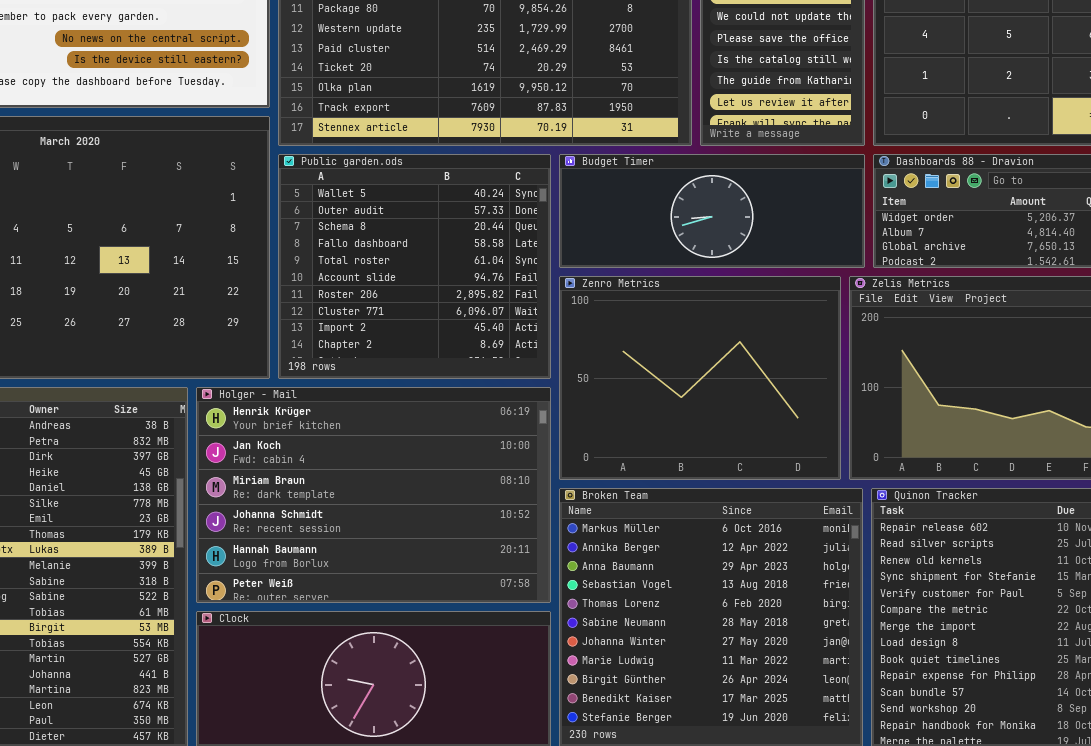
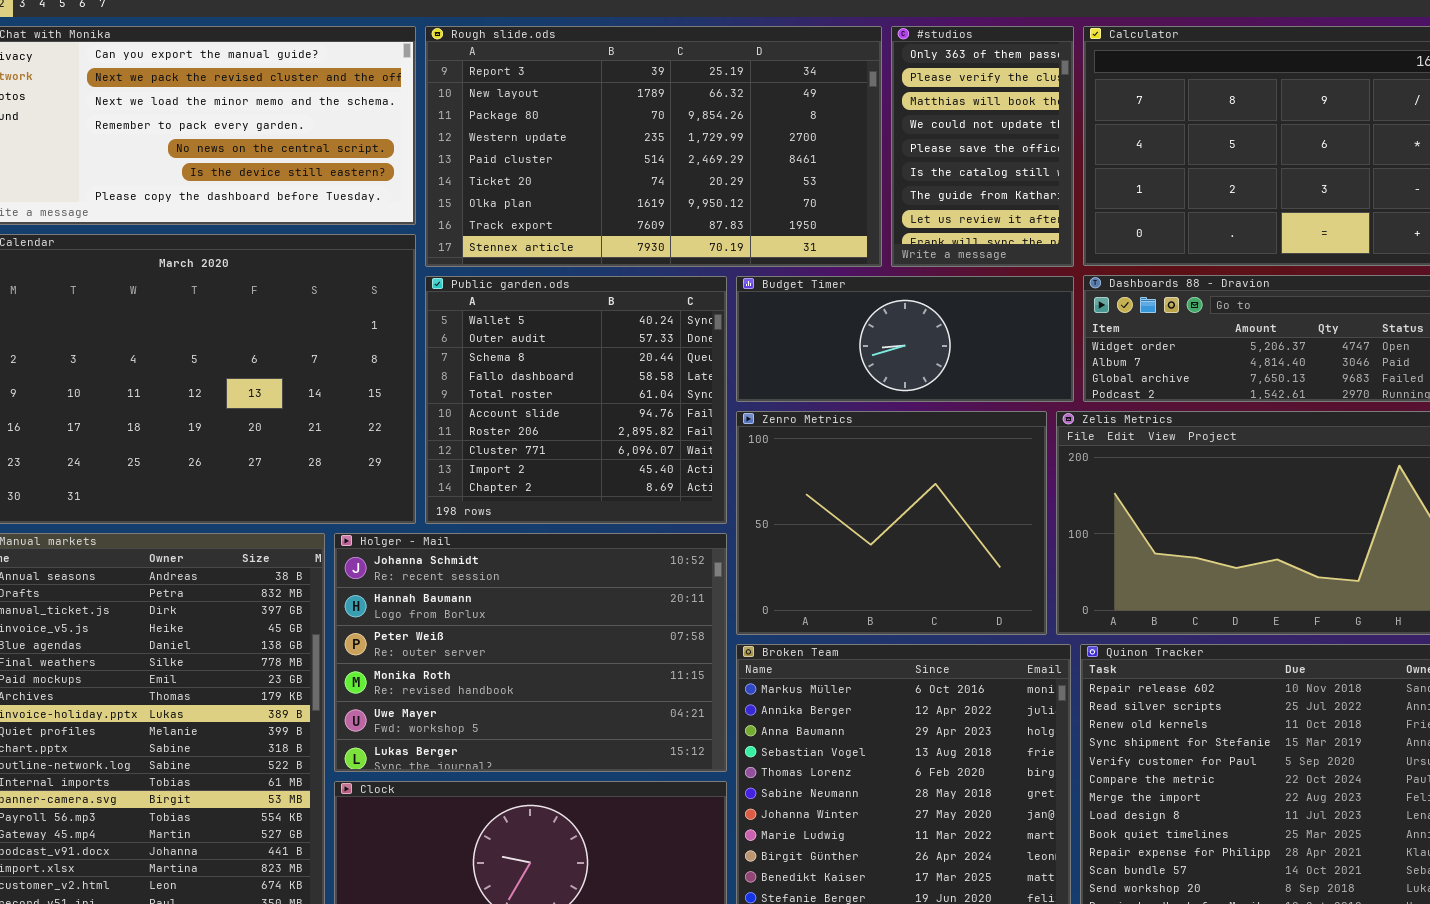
Holger - Mail: [196,387,551,603] -> [334,533,727,772], scrolled down 3 rows

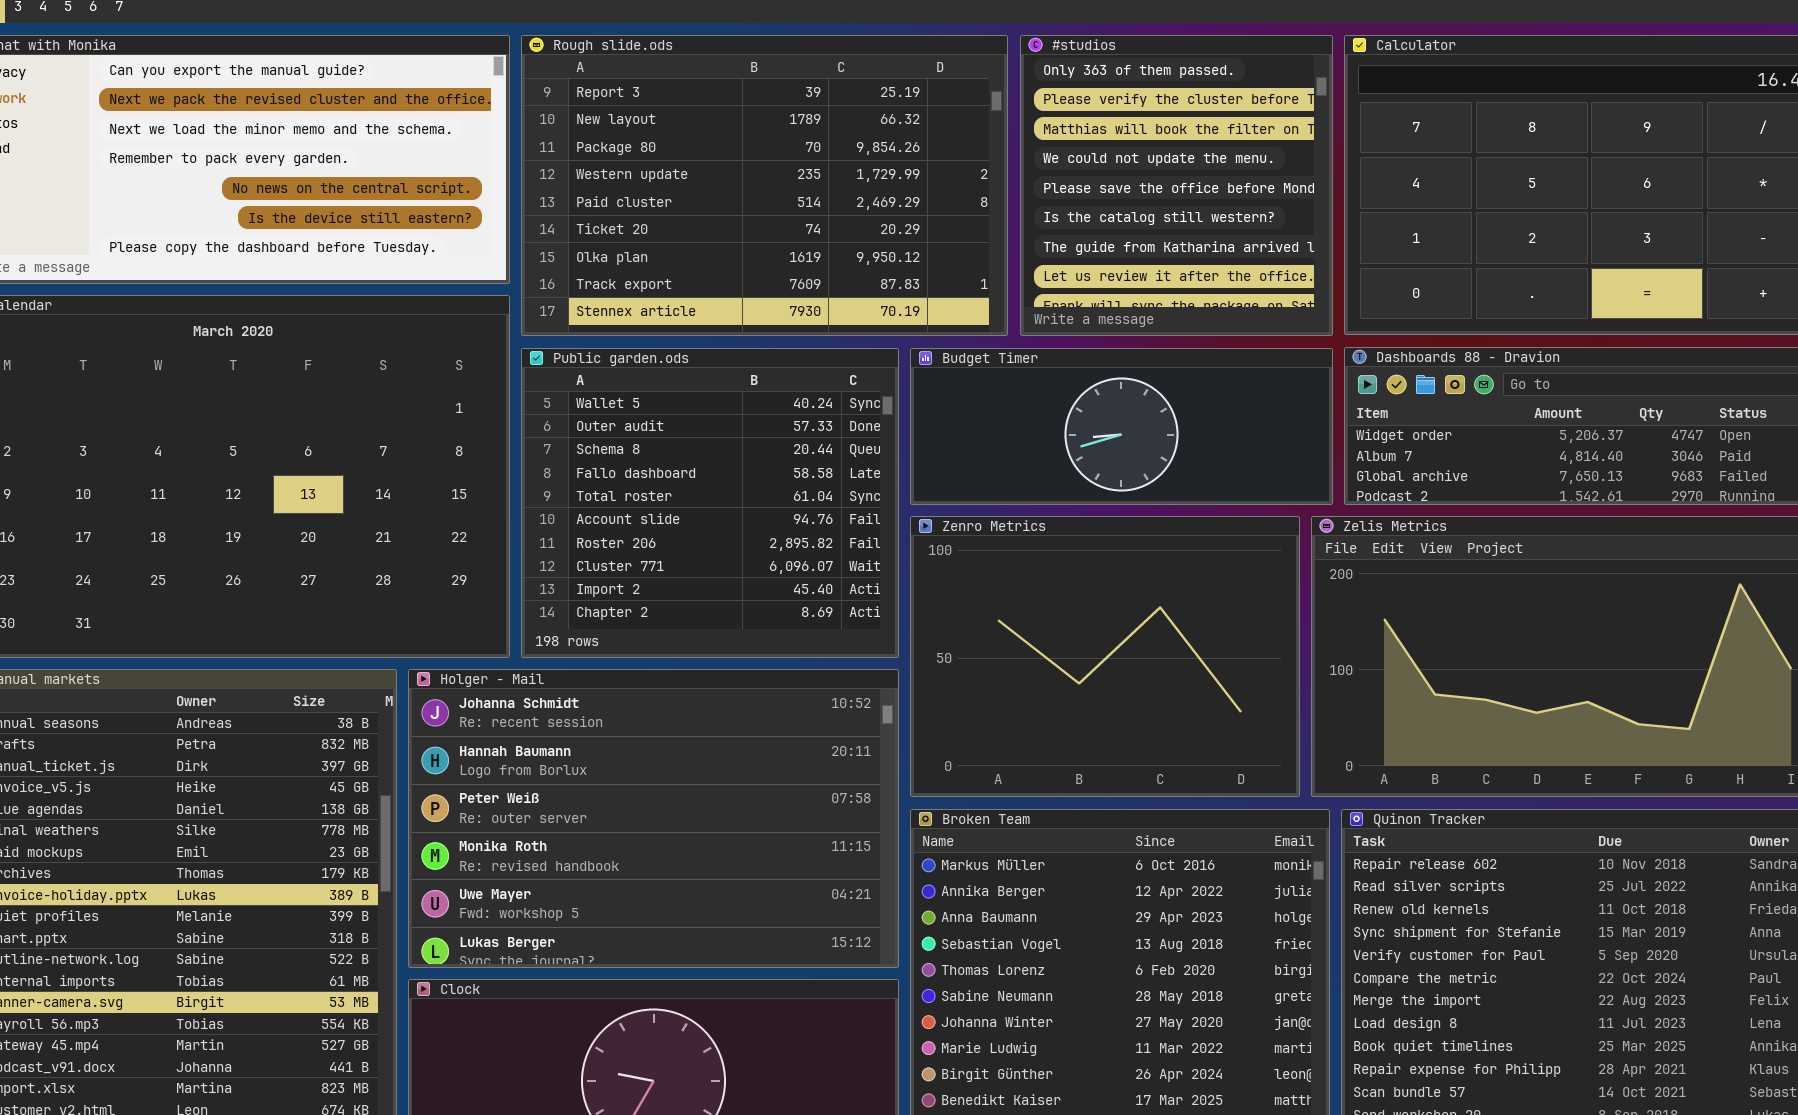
Rough slide.ods: [425,26,882,267] -> [521,35,1008,336], resized
#studios: [891,26,1074,267] -> [1020,35,1333,336], resized

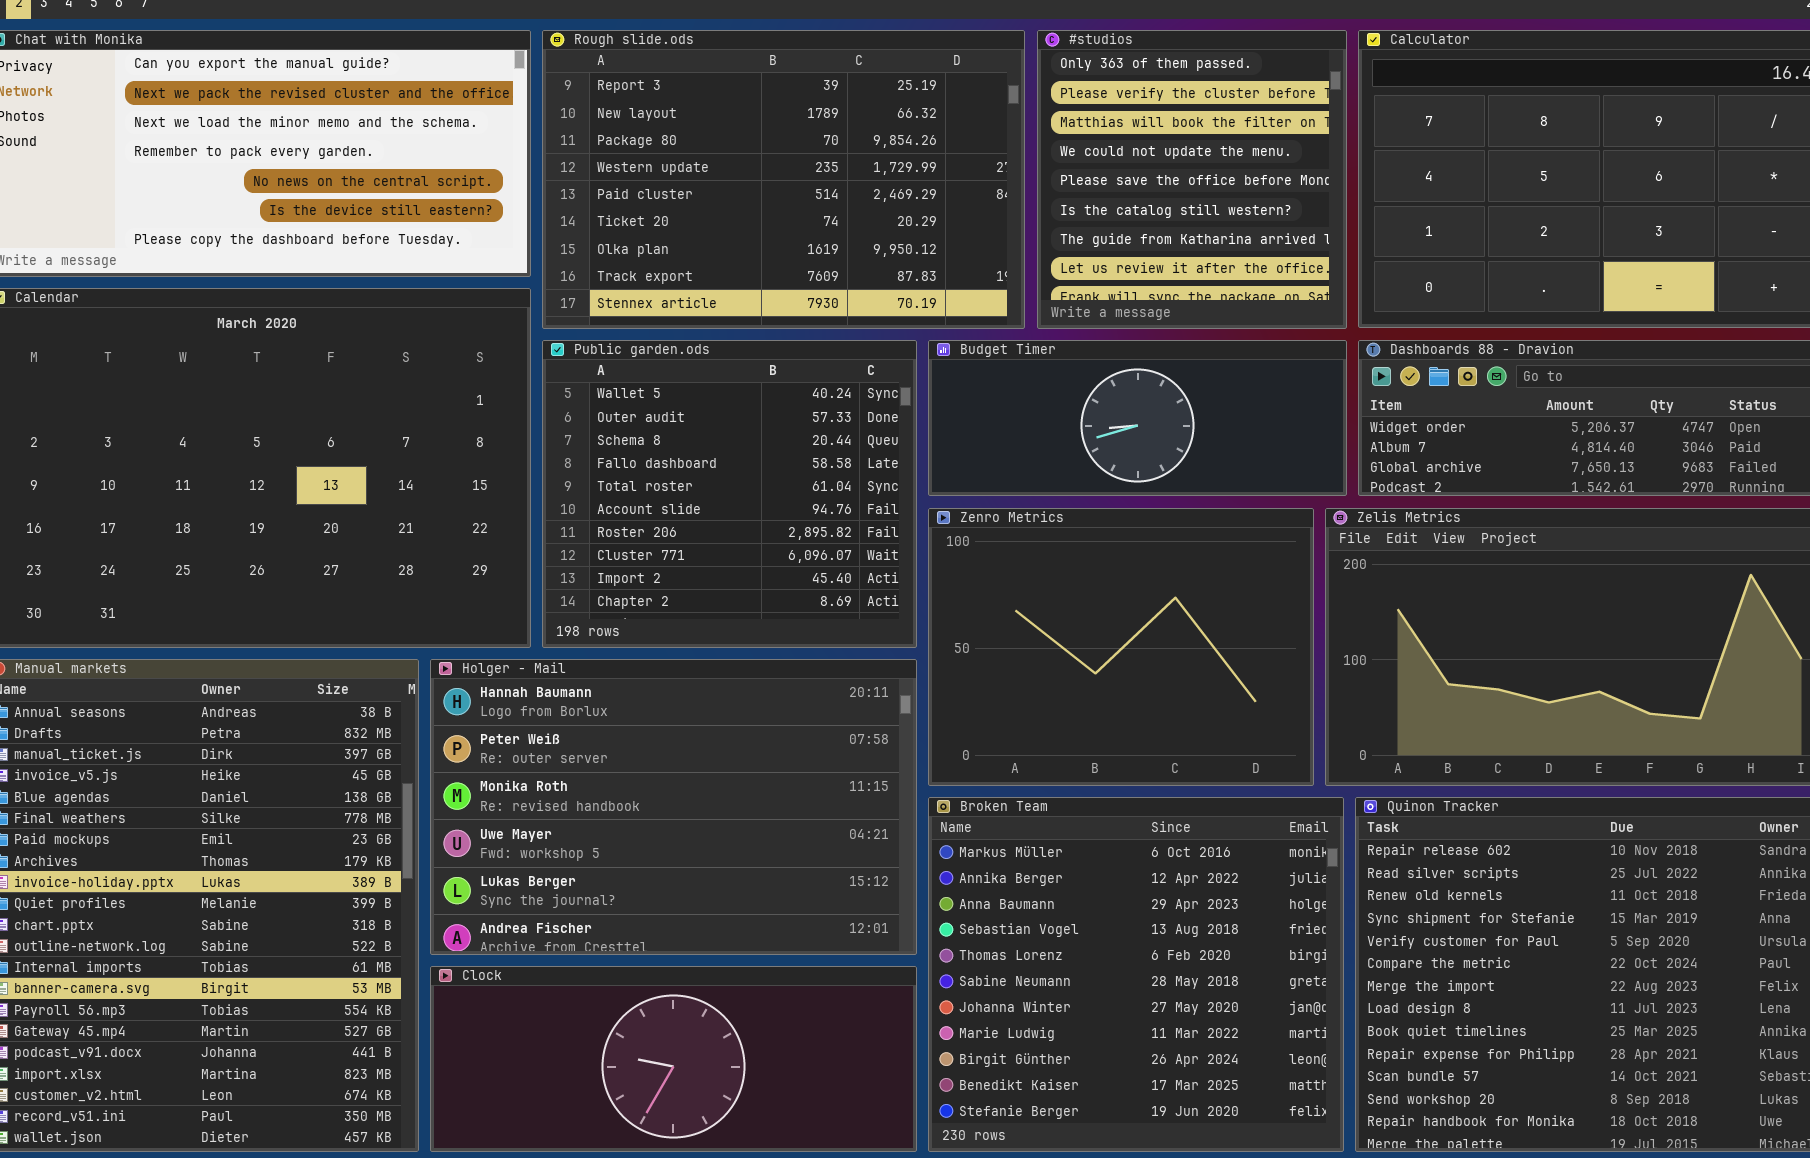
Holger - Mail: [408,669,899,968] -> [430,659,917,955], scrolled down 1 row

